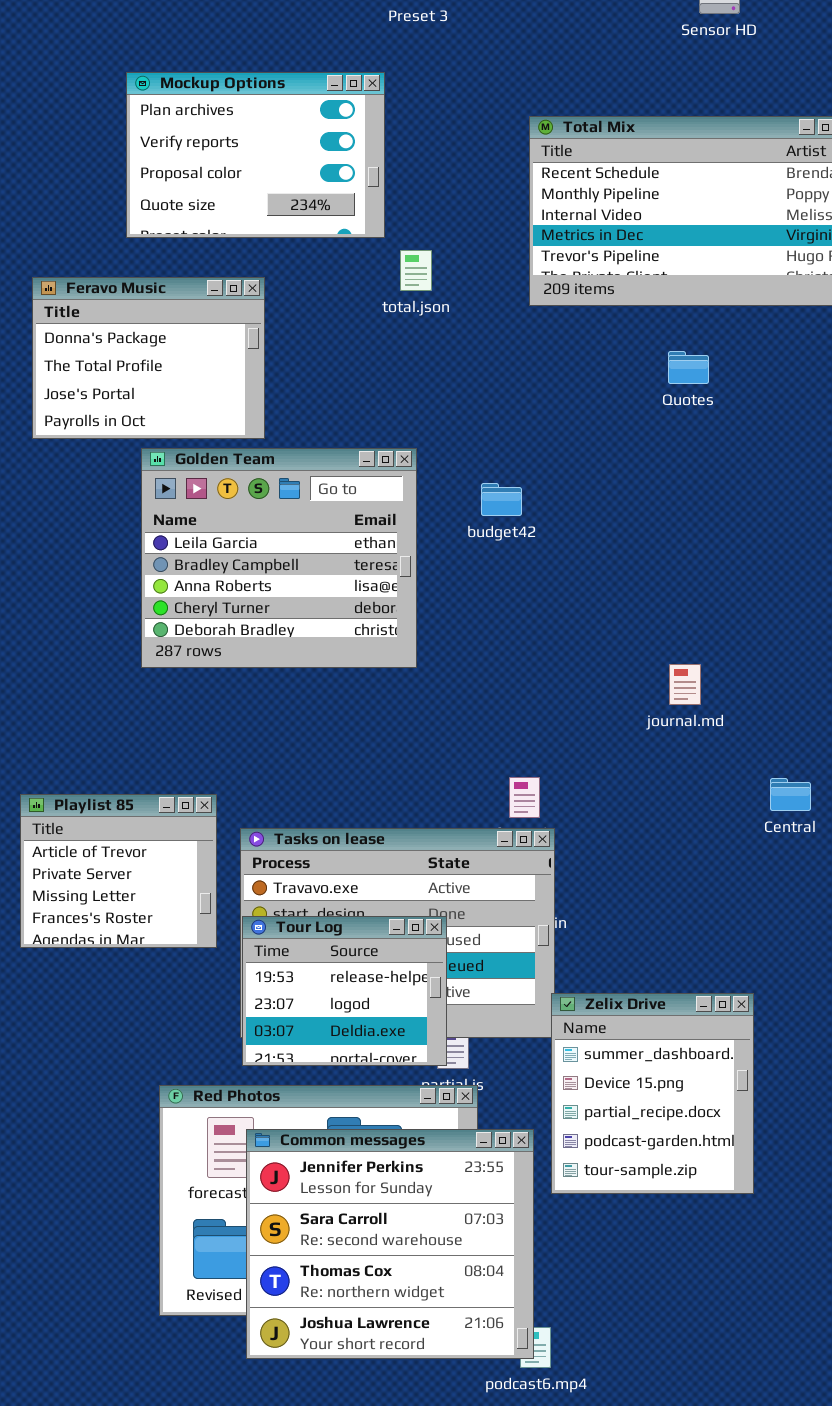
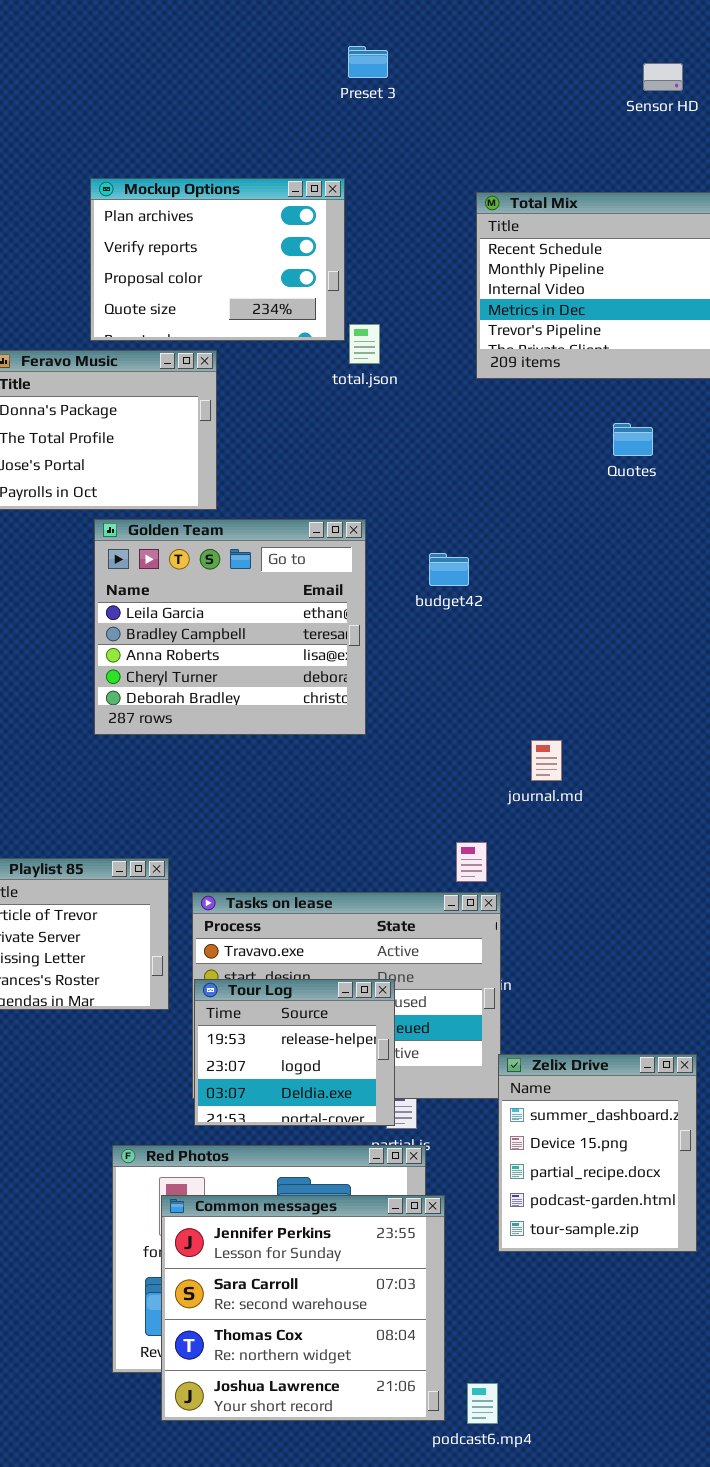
Mockup Options: [126,72,385,238] -> [90,178,345,341], moved
journal.md: [669,664,701,705] -> [531,740,562,781], moved
Common messages: [246,1129,534,1359] -> [161,1195,445,1421], moved

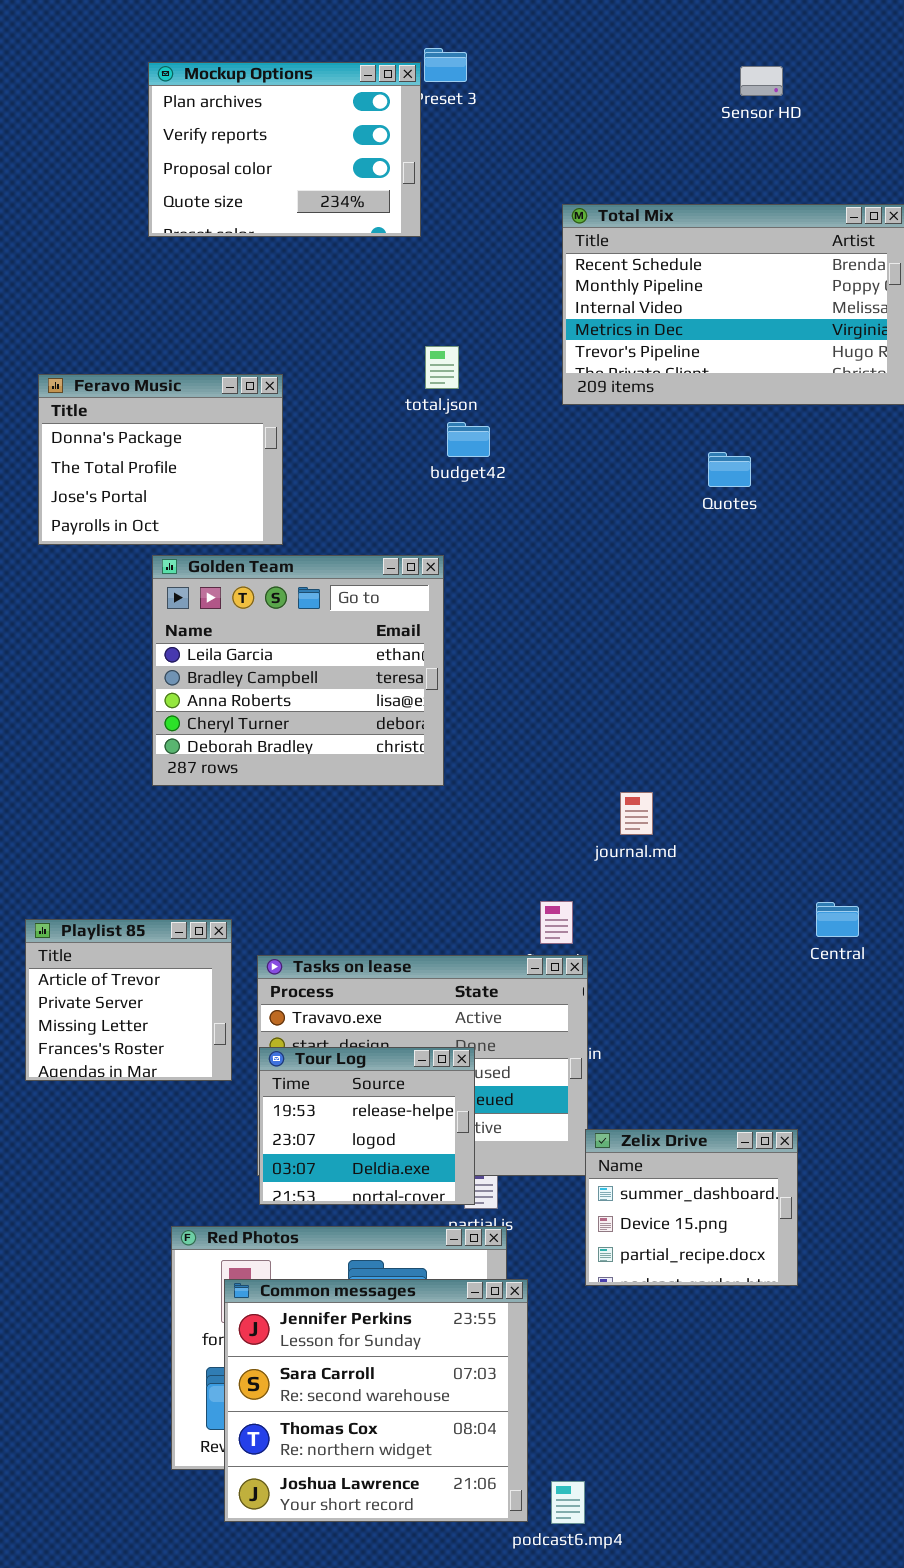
Mockup Options: [90,178,345,341] -> [148,62,421,237], moved
budget42: [429,553,469,586] -> [447,422,490,457], moved
Zelix Drive: [498,1054,697,1252] -> [585,1129,798,1286], resized

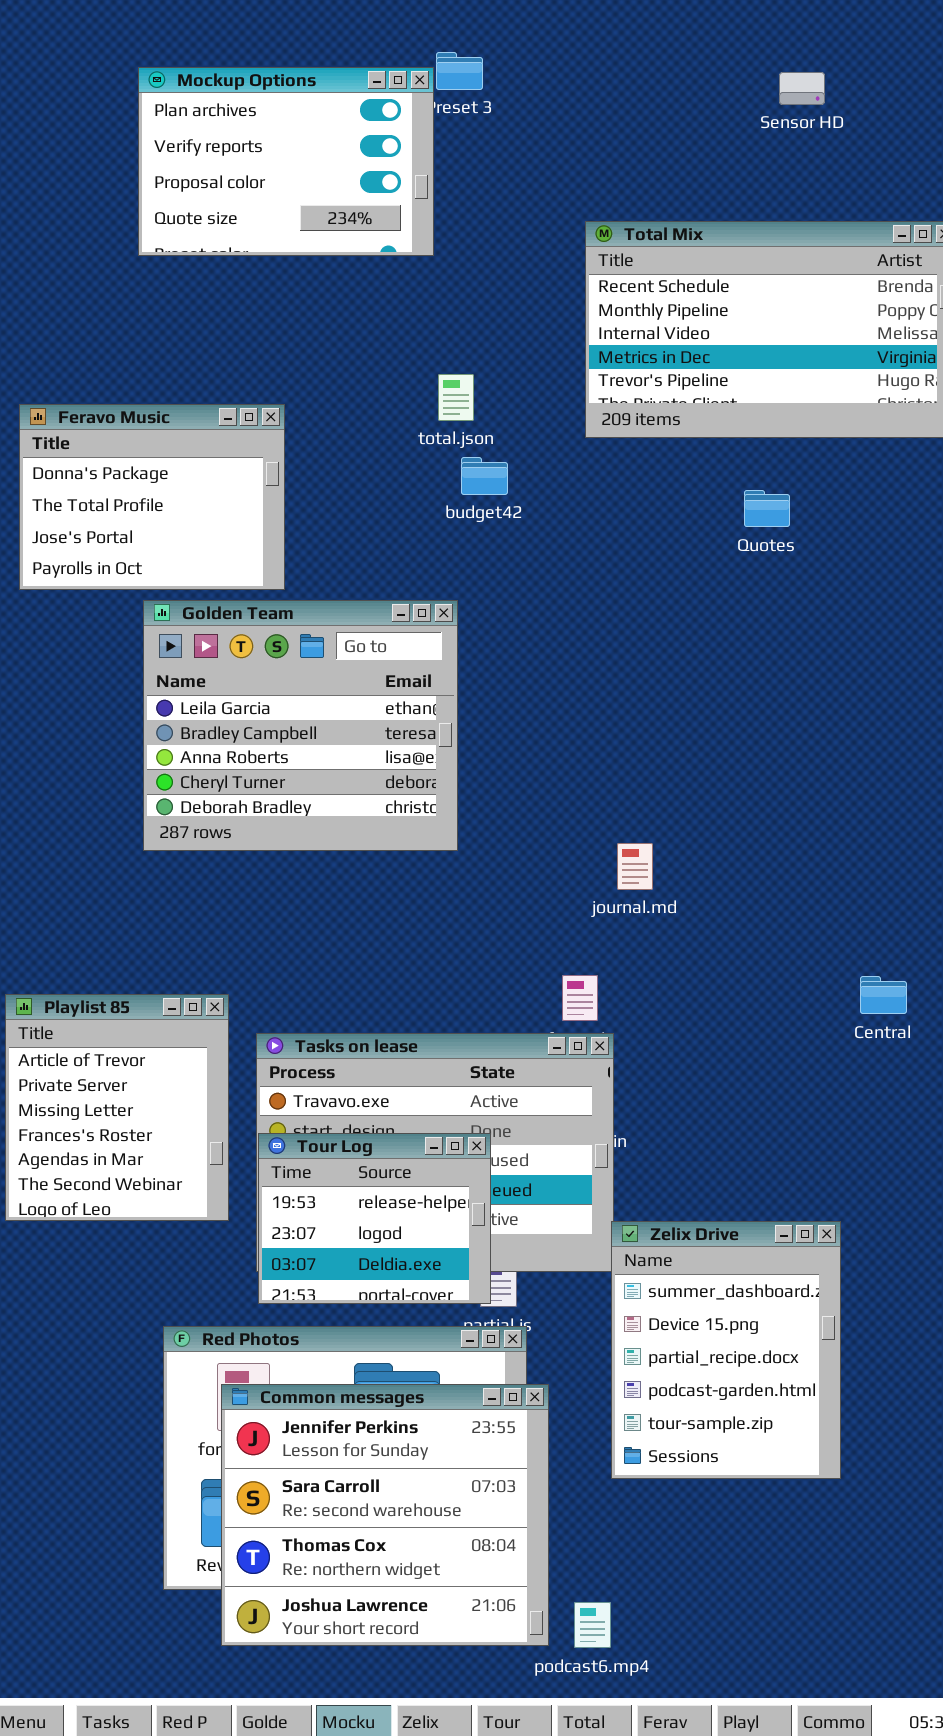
journal.md: [620,792,653,835] -> [617,843,653,890], moved
Playlist 85: [25,919,232,1081] -> [5,994,229,1221], resized
Zelix Drive: [585,1129,798,1286] -> [611,1221,841,1479], resized

